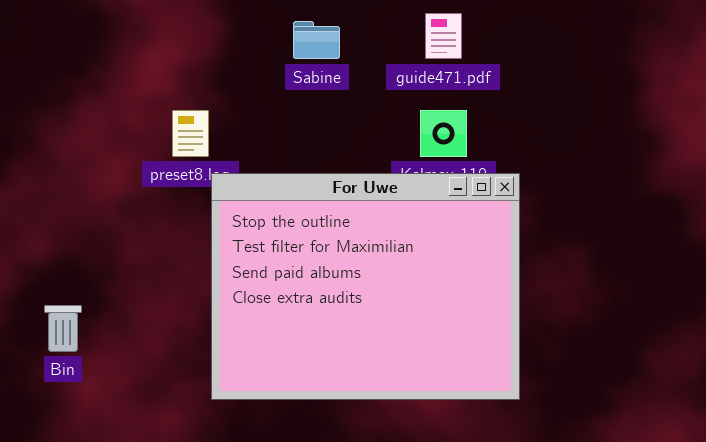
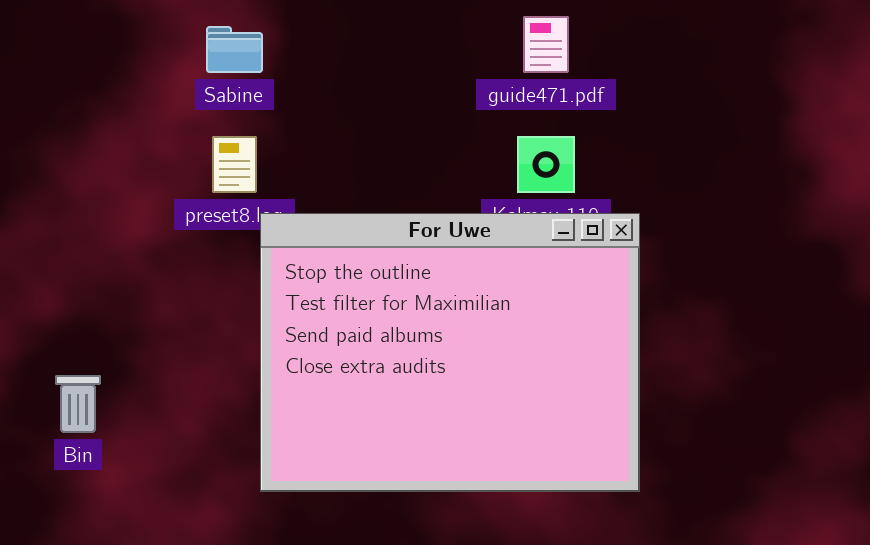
Sabine: [293,21,340,59] -> [206,26,263,73], moved

